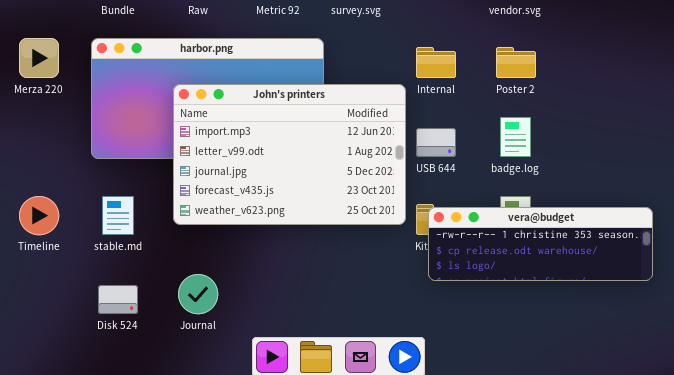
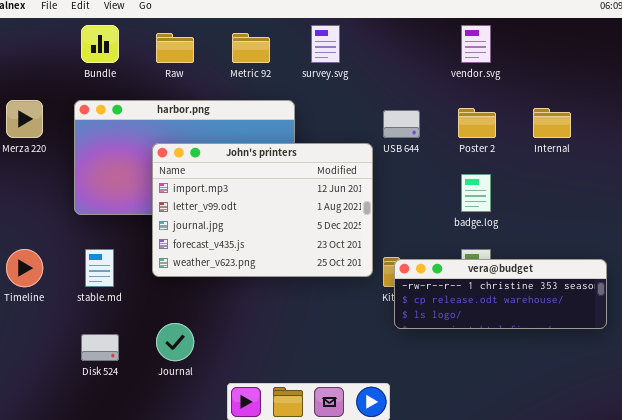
Internal: [416,47,456,78] -> [533,108,571,138], moved
USB 644: [416,128,456,157] -> [383,110,420,138], moved

